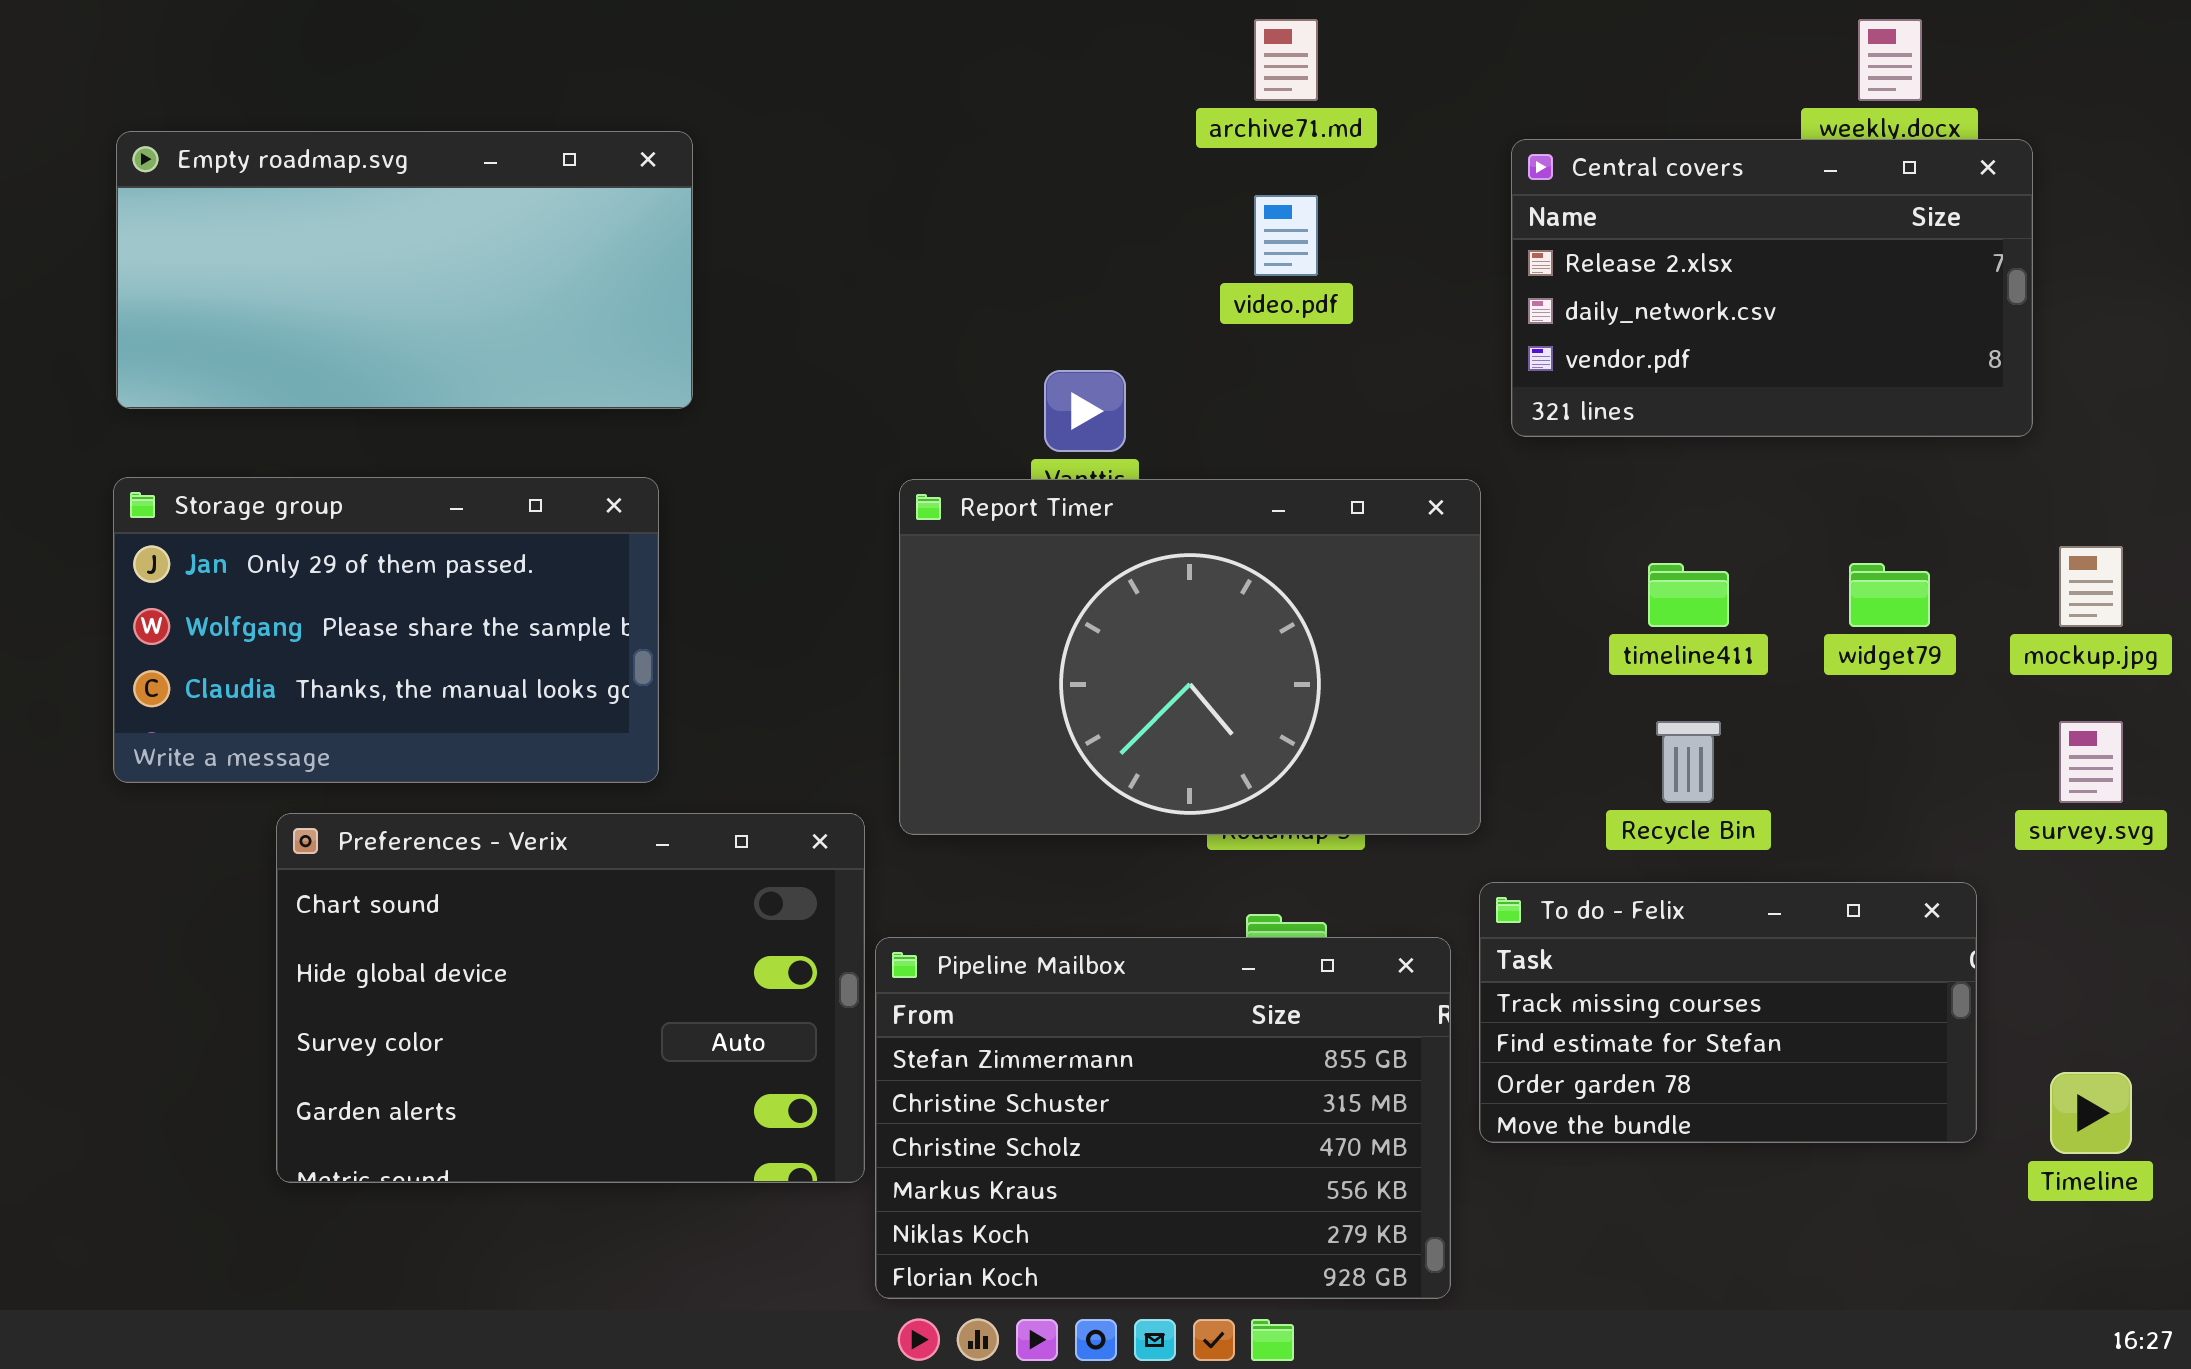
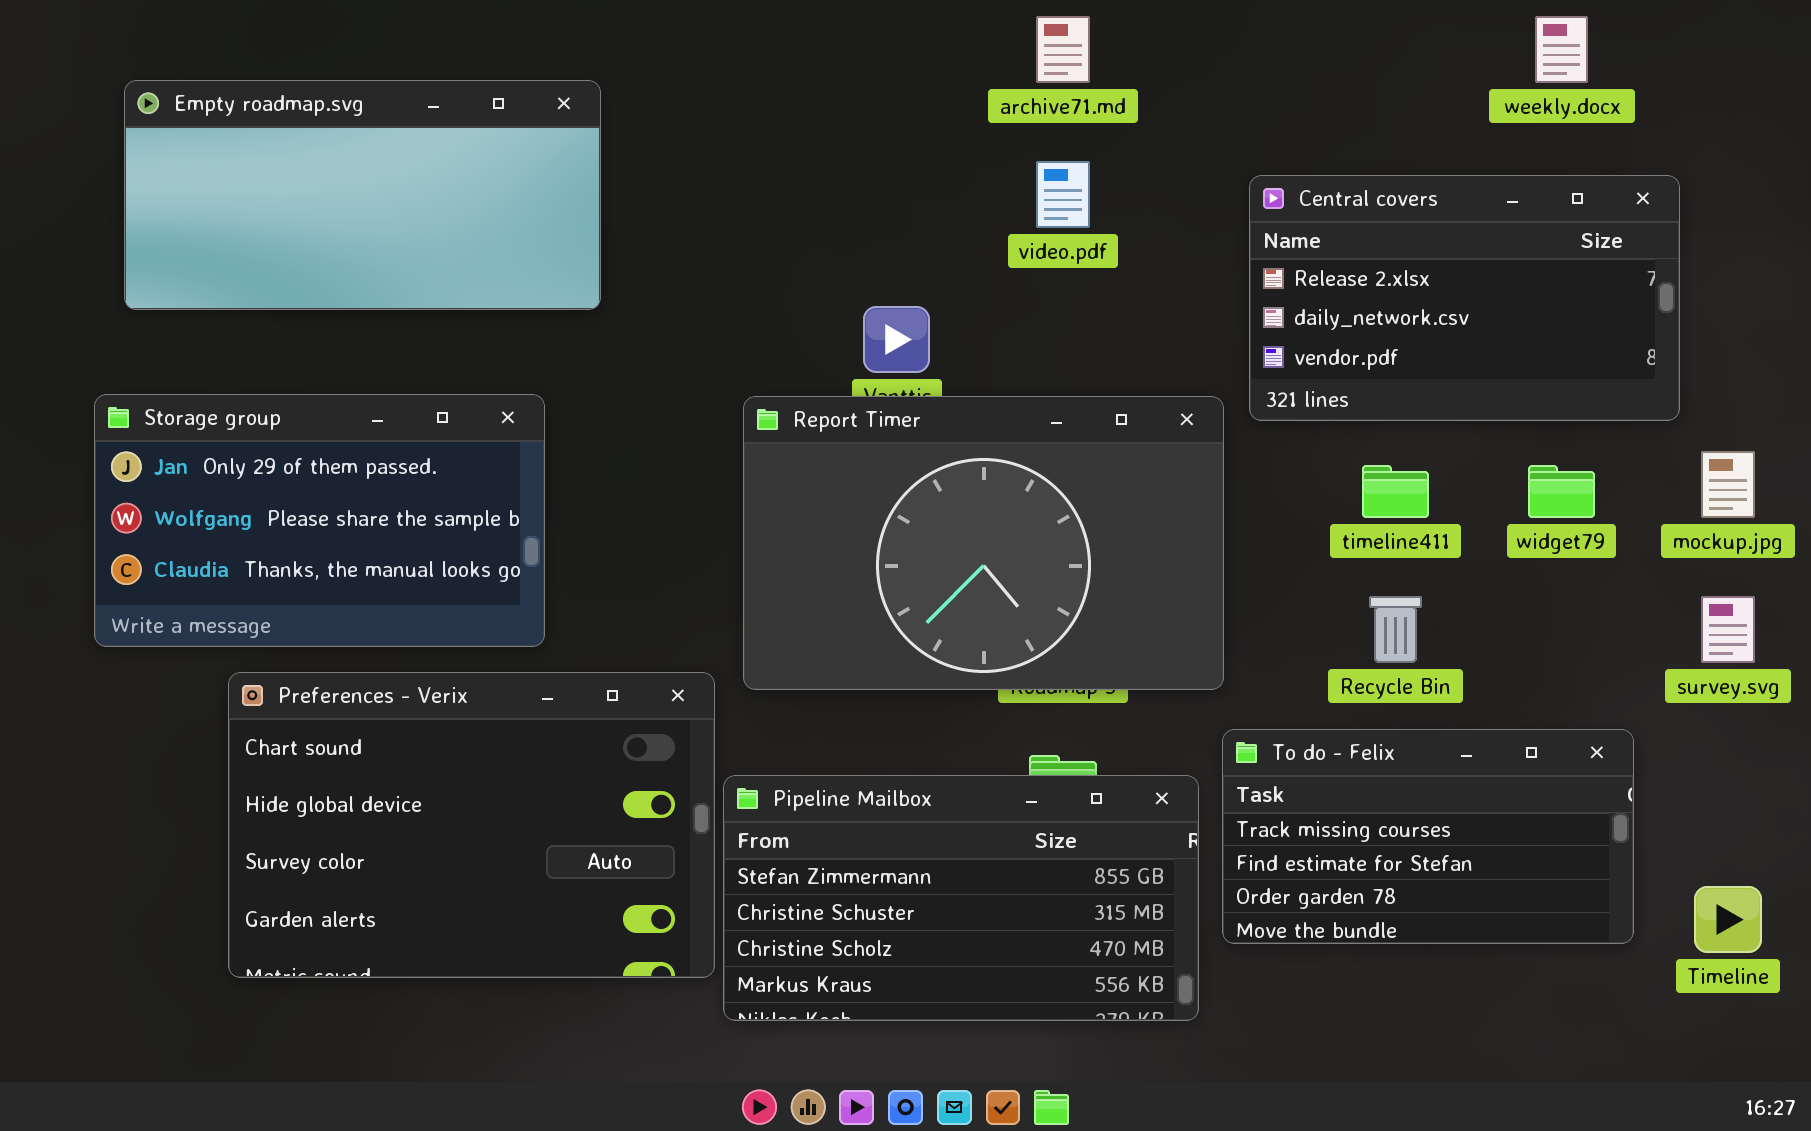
Empty roadmap.svg: [116,131,693,409] -> [124,80,601,310], moved
Central covers: [1511,139,2033,437] -> [1249,175,1680,421], moved
Pipeline Mailbox: [875,937,1451,1299] -> [723,775,1199,1021], resized

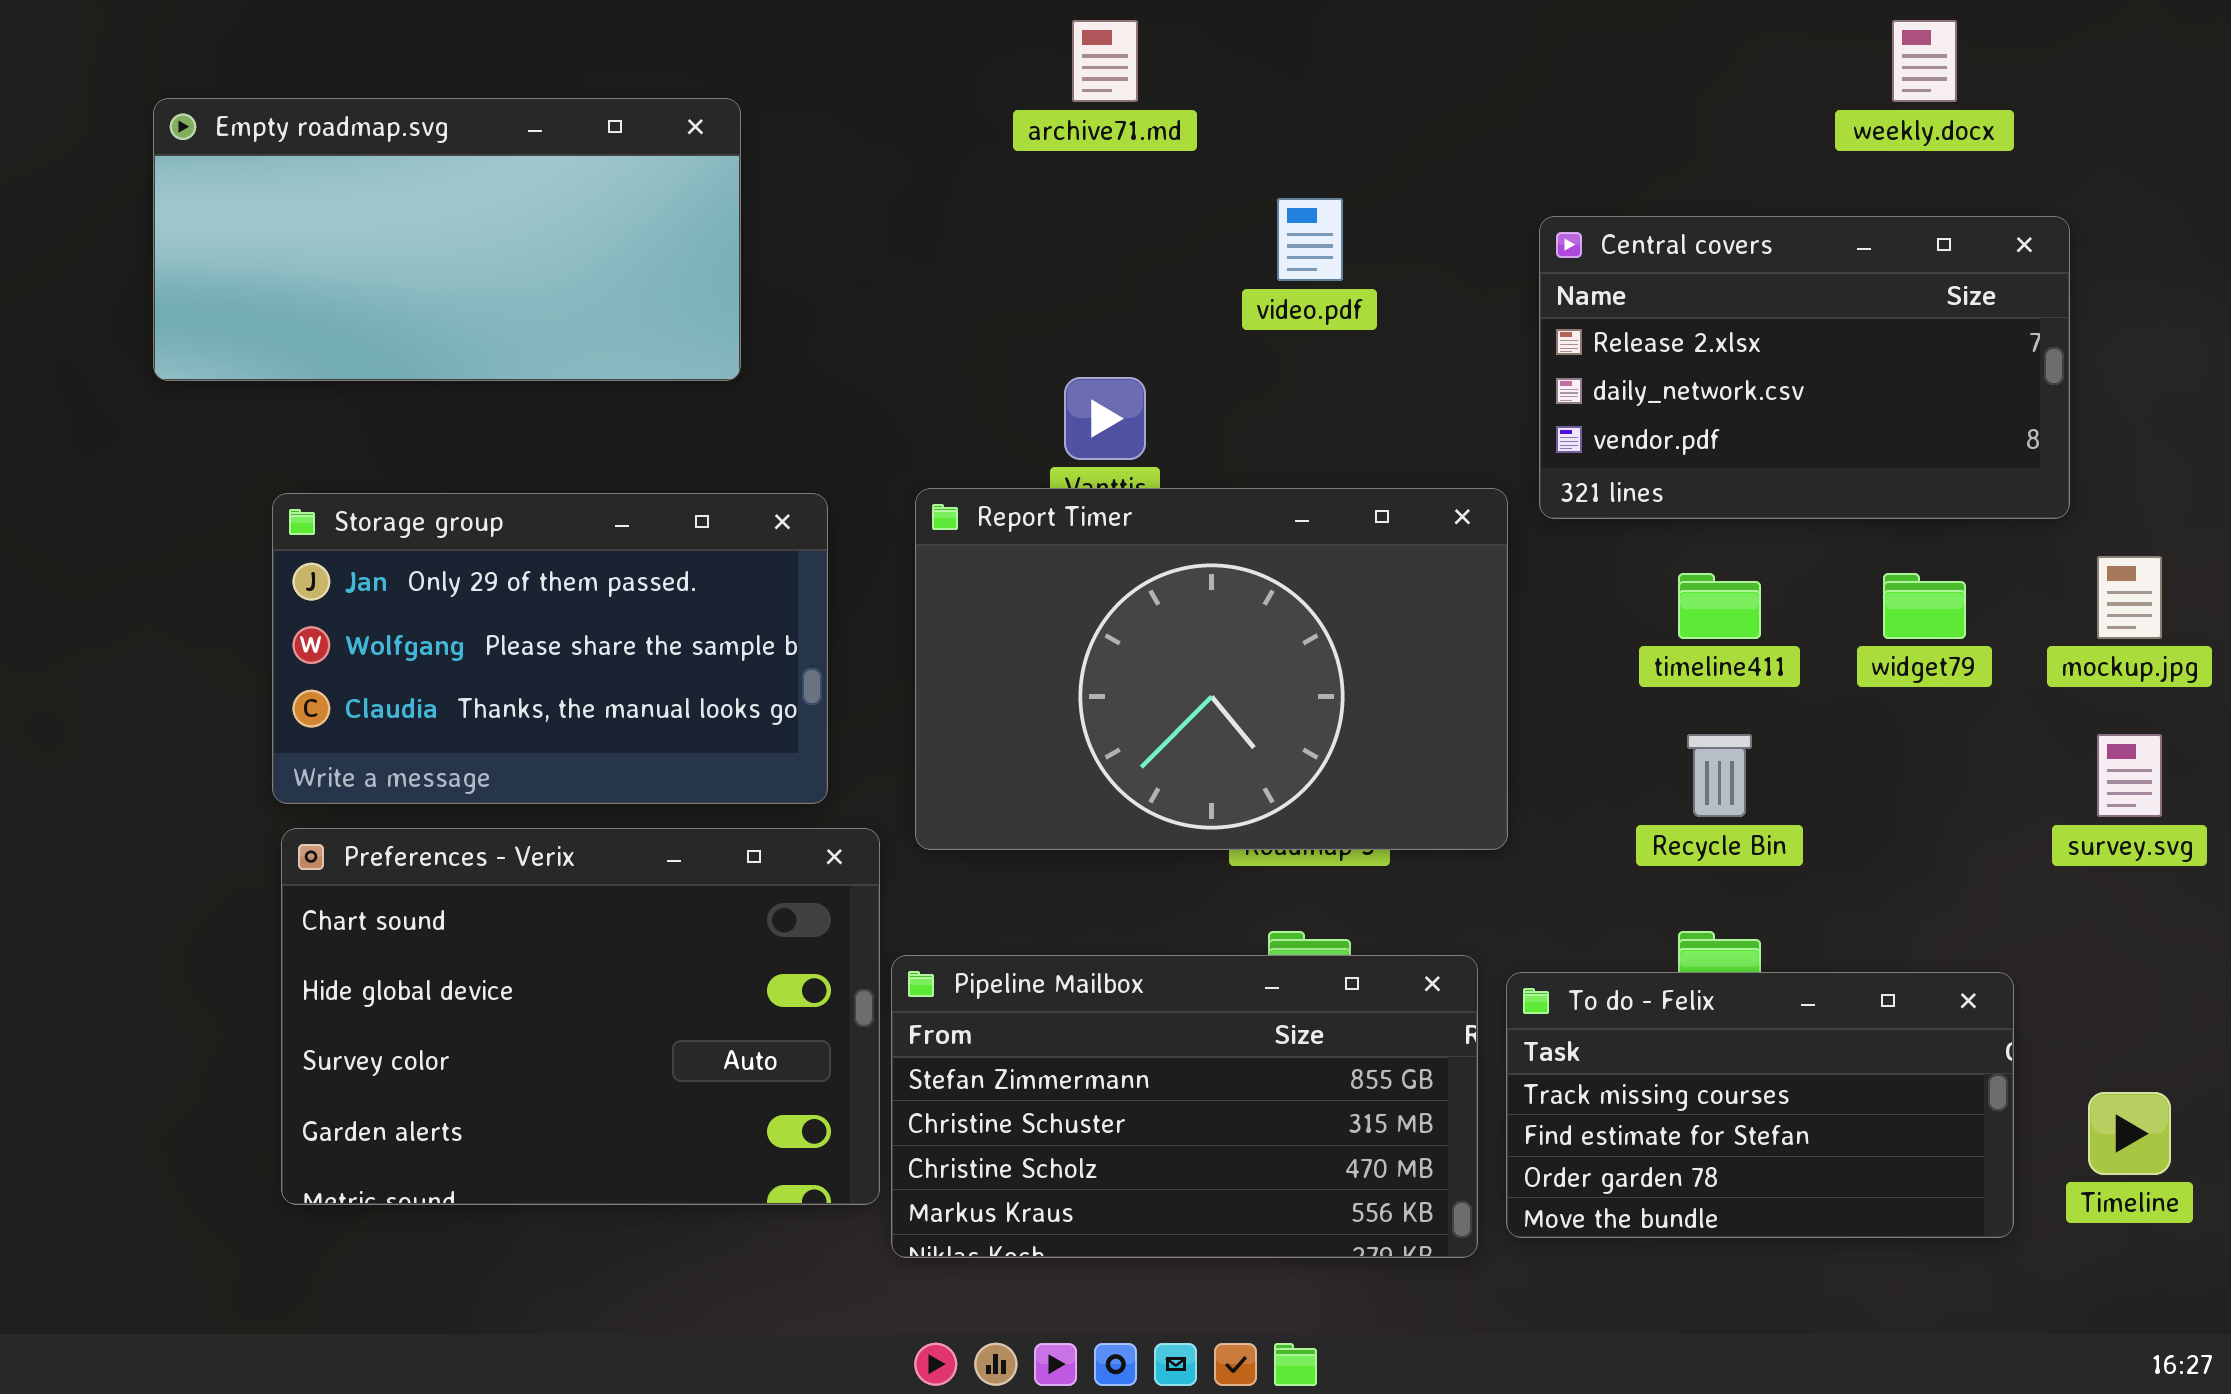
archive71.md: [1036,16,1090,83] -> [1072,20,1138,102], moved
Storage group: [94,394,545,647] -> [272,493,828,804], moved
To do - Felix: [1222,729,1634,944] -> [1506,972,2014,1238], moved

